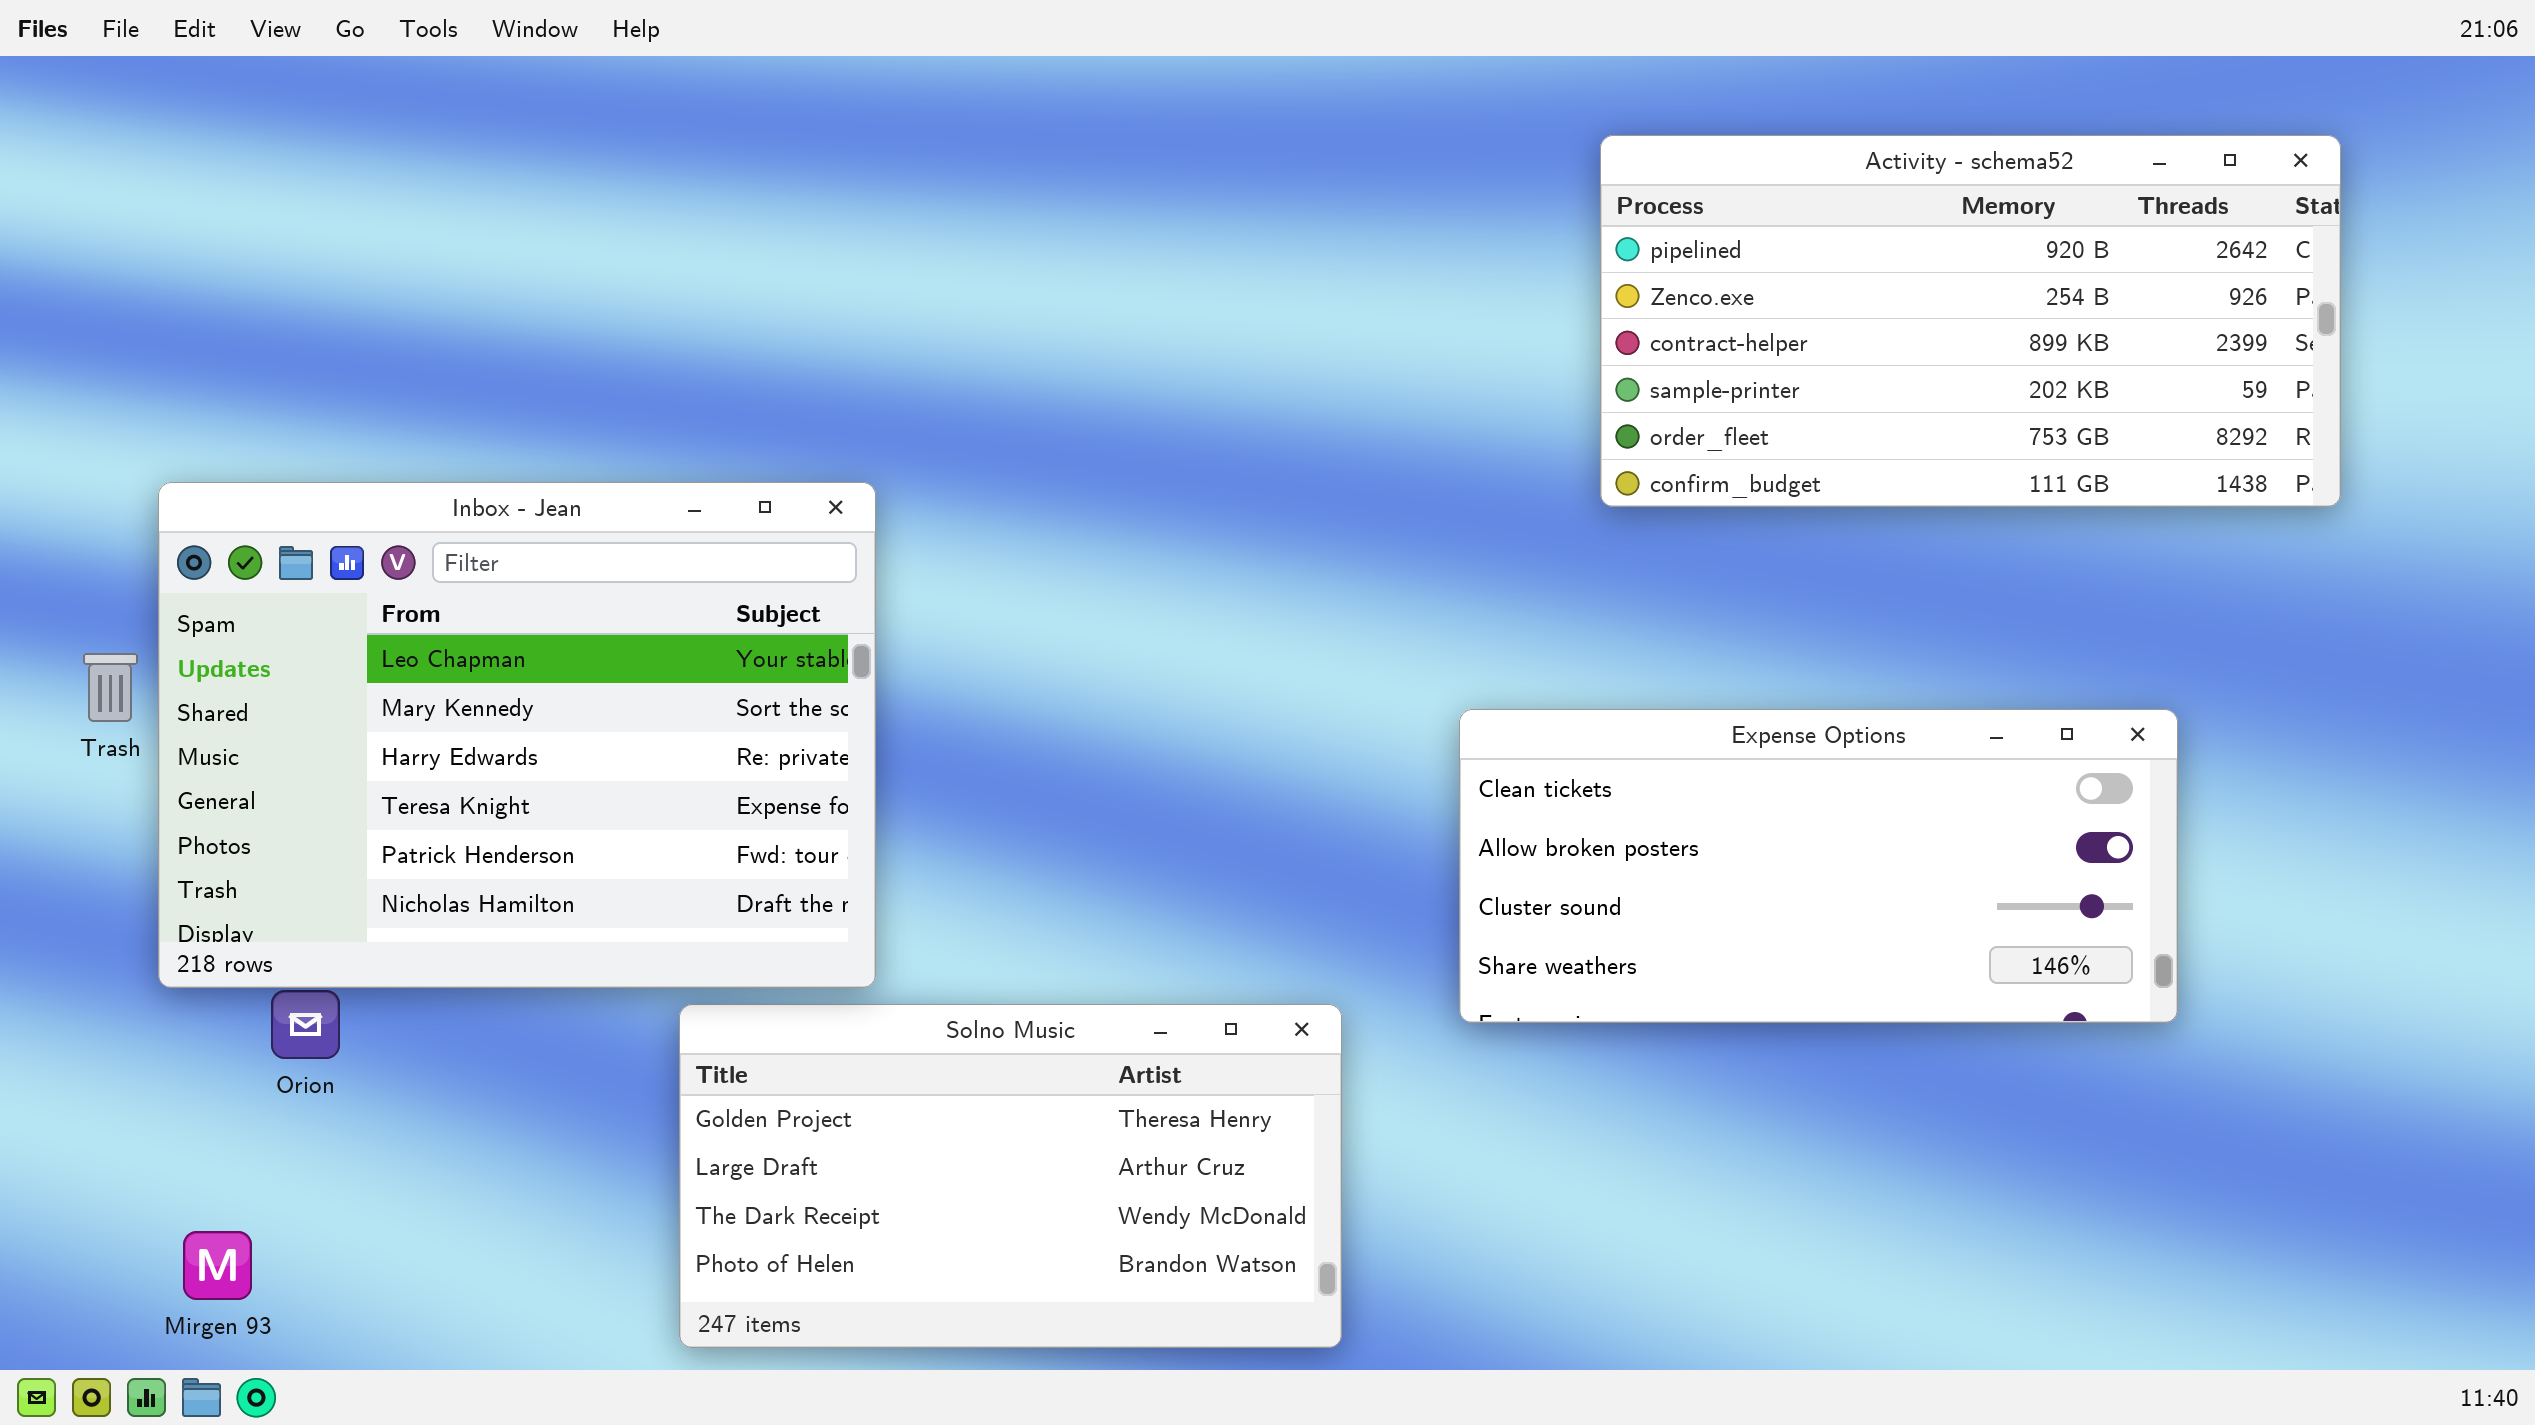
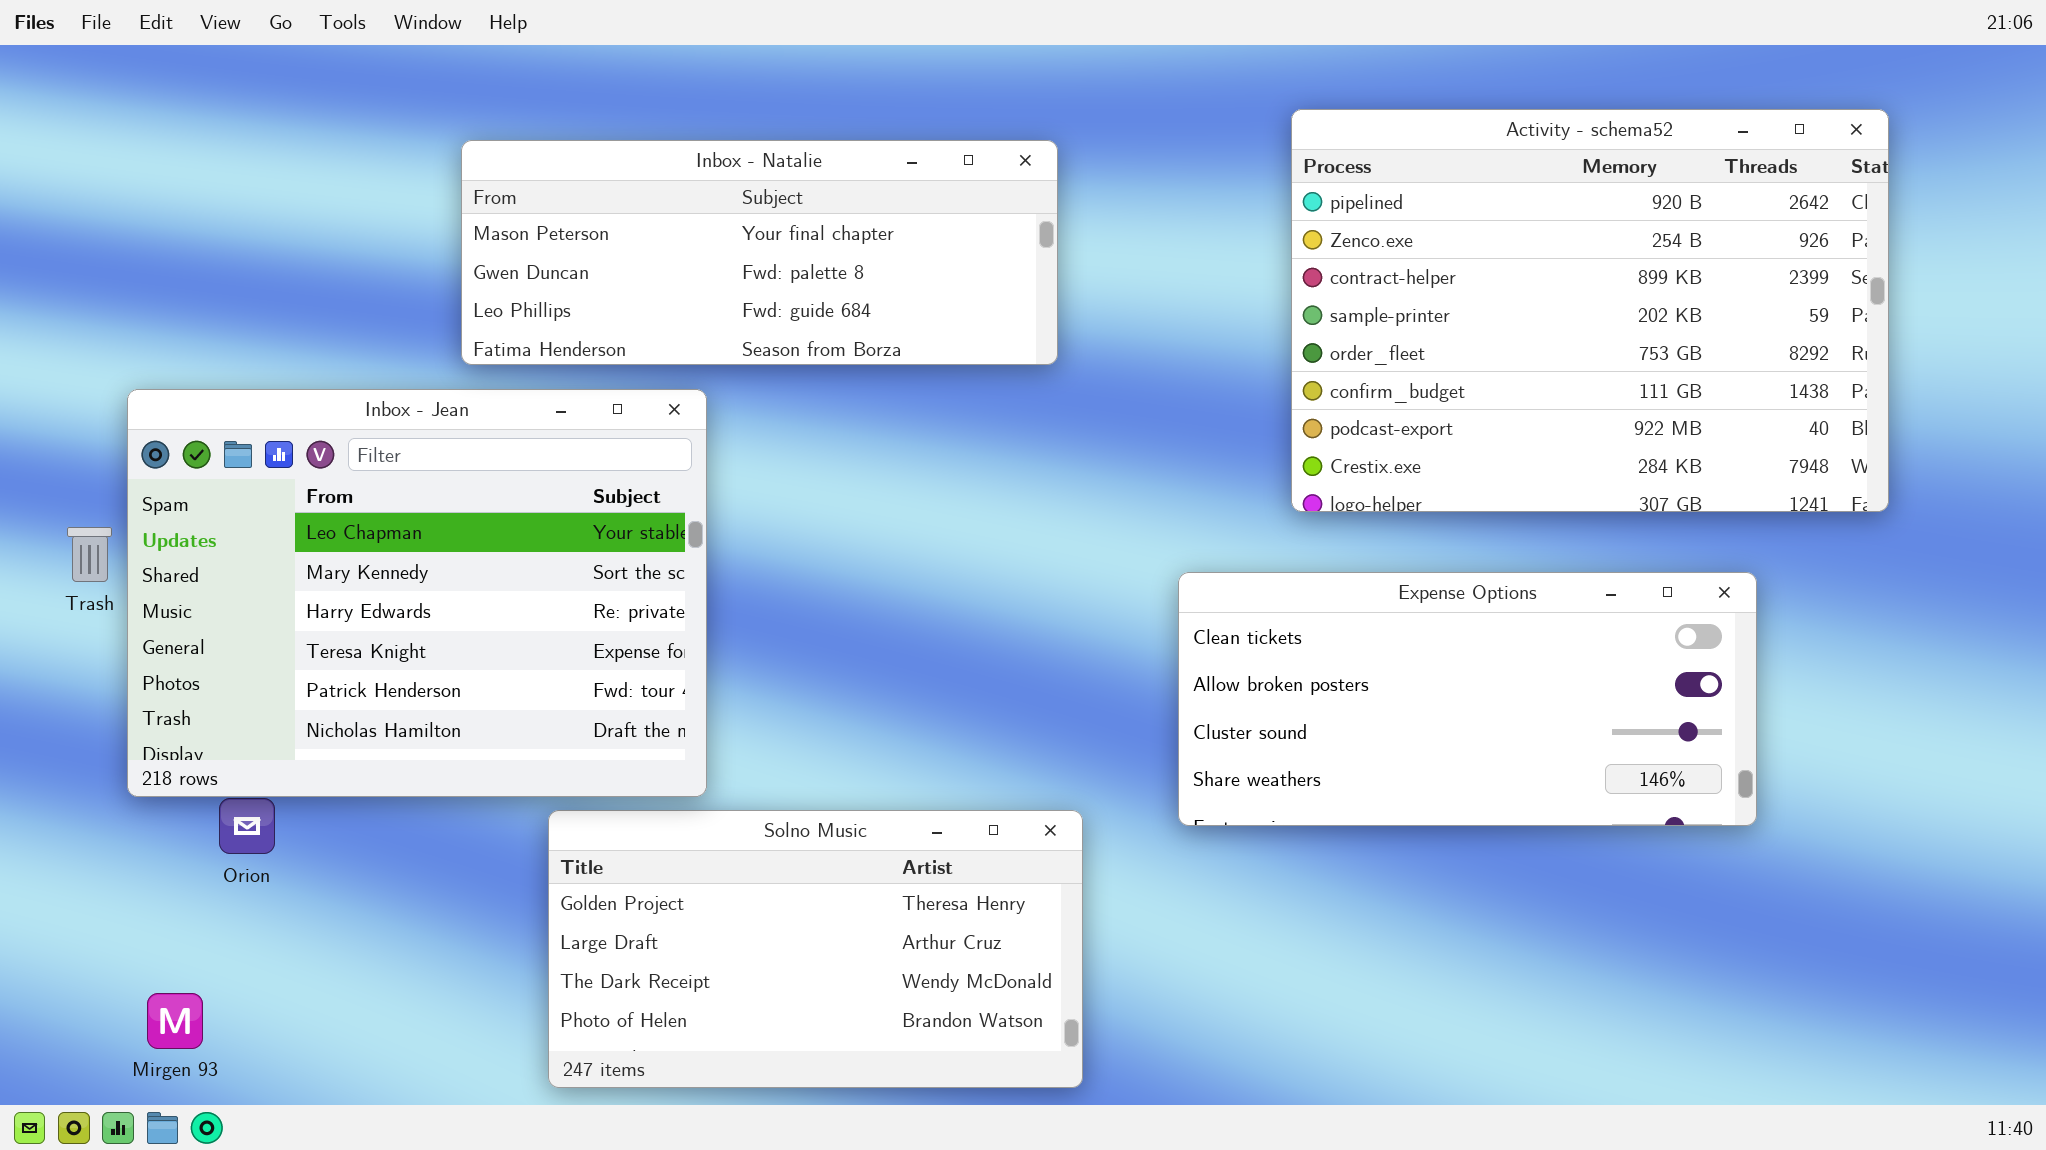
Activity - schema52: [1600,135,2341,507] -> [1291,109,1889,512], resized
Inbox - Natalie: none -> [461,140,1058,365], opened

